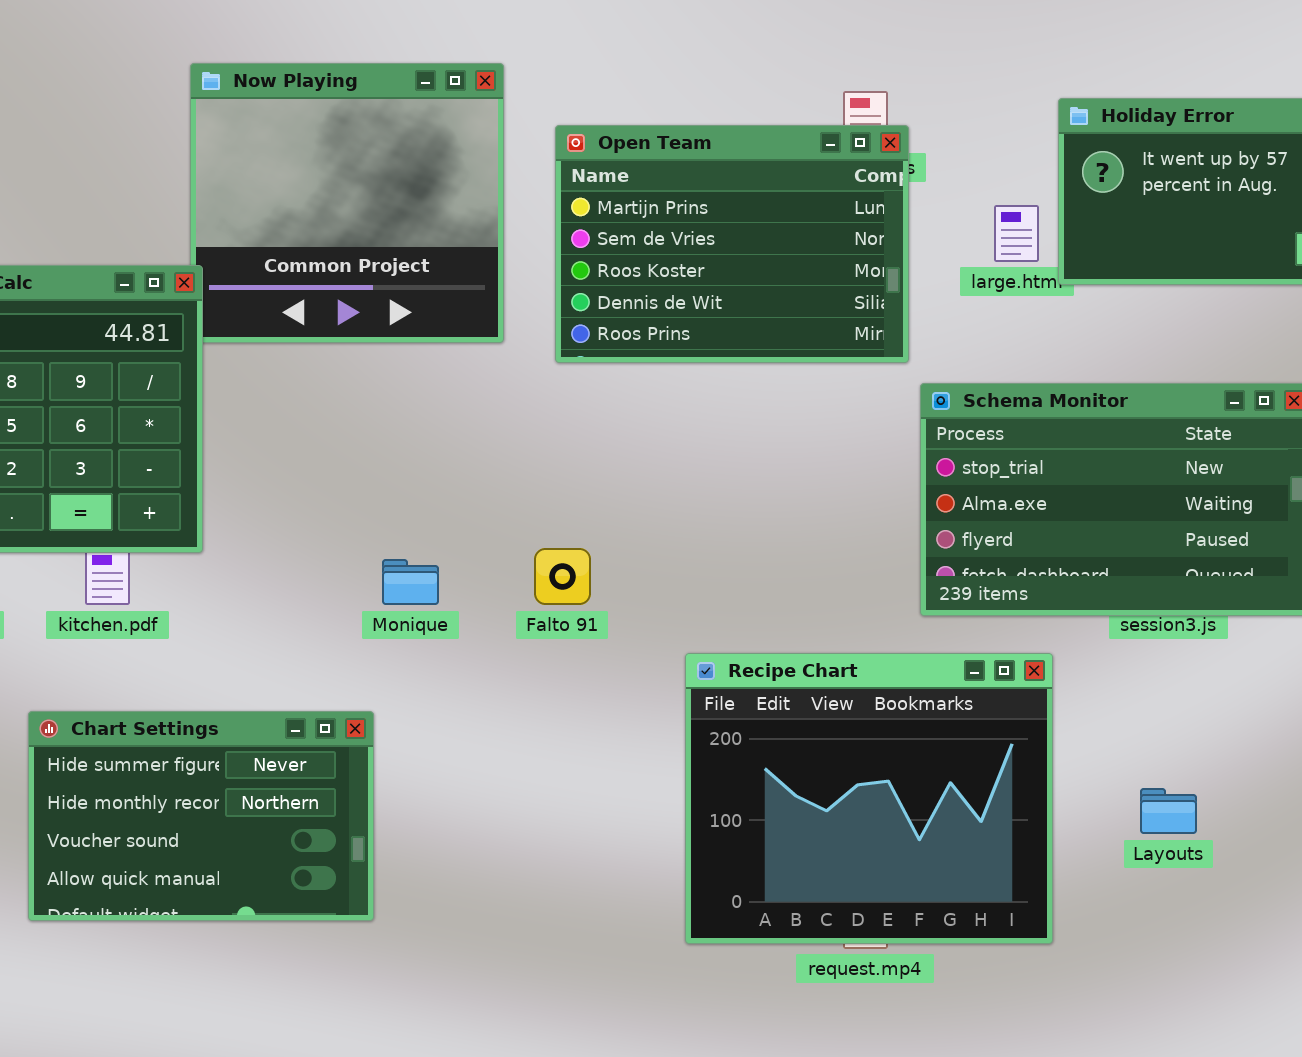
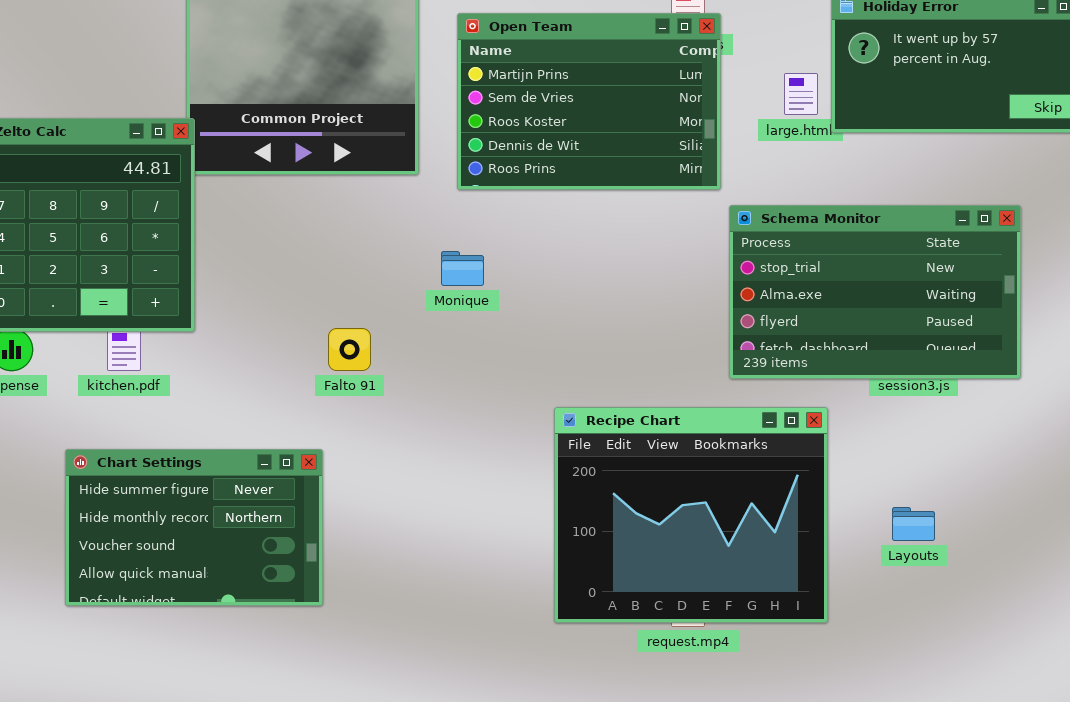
Falto 91: [534,548,591,605] -> [328,328,371,371], moved
Monique: [382,559,439,605] -> [441,251,484,286], moved

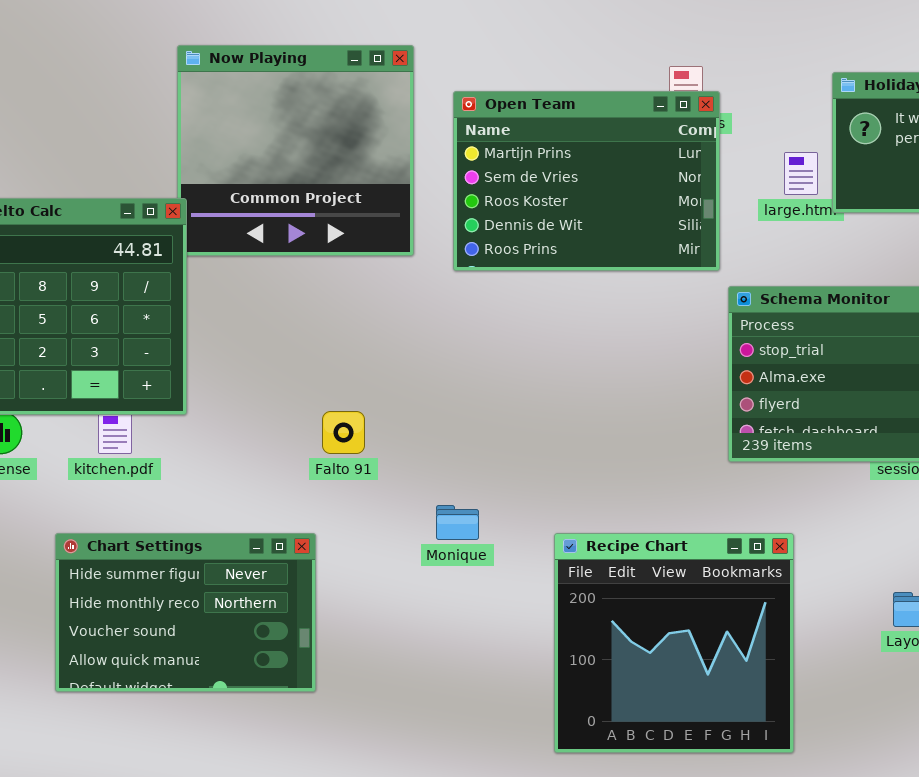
Monique: [441,251,484,286] -> [436,505,479,540], moved
Recipe Chart: [554,407,828,623] -> [554,533,794,753], moved, resized

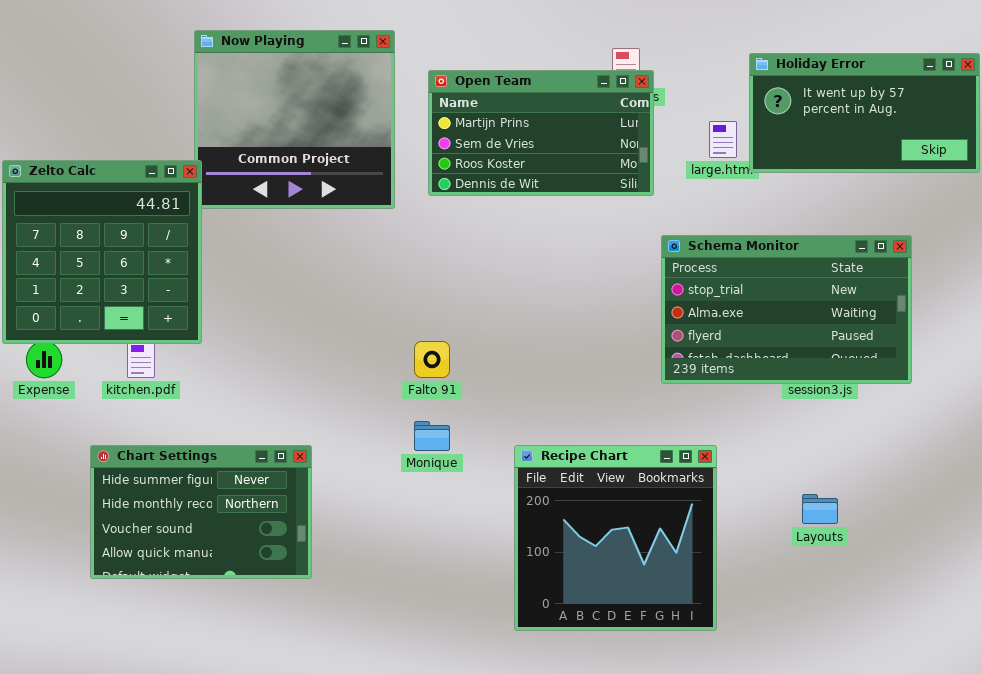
Open Team: [453,91,720,271] -> [428,70,654,196], resized
Falto 91: [322,411,365,454] -> [414,341,450,378], moved

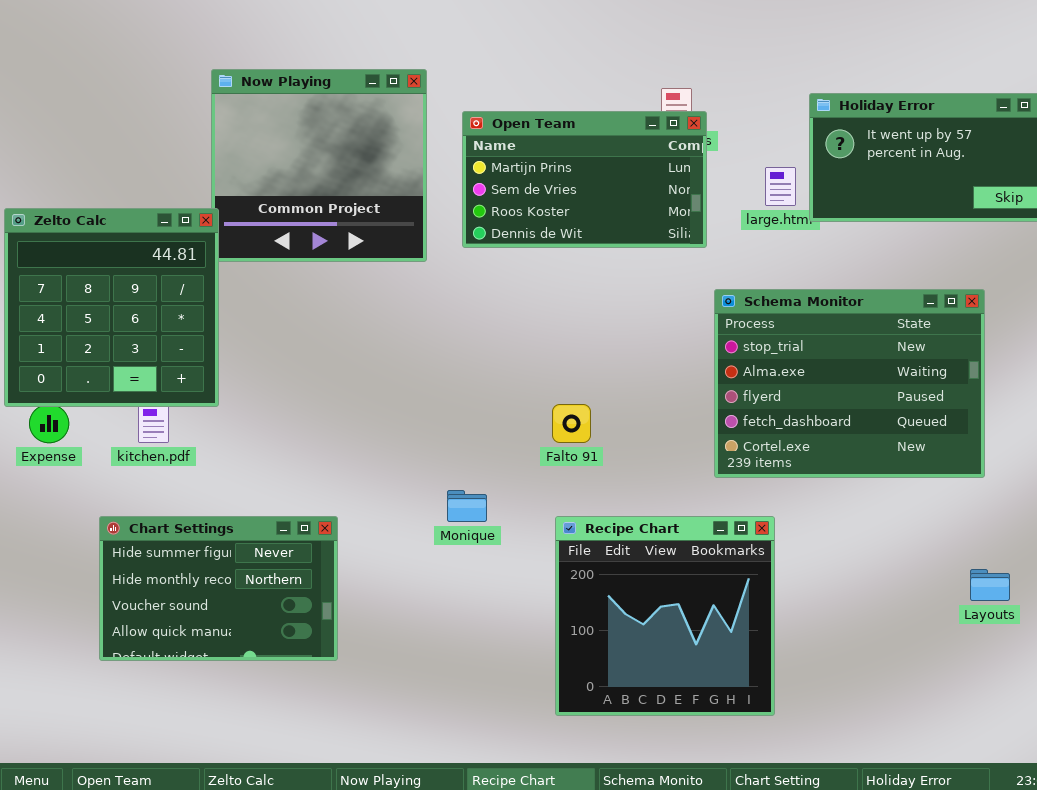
Schema Monitor: [661,235,912,384] -> [714,289,985,478], resized
Falto 91: [414,341,450,378] -> [552,404,591,443], moved
Layouts: [802,494,838,524] -> [970,569,1010,601], moved

